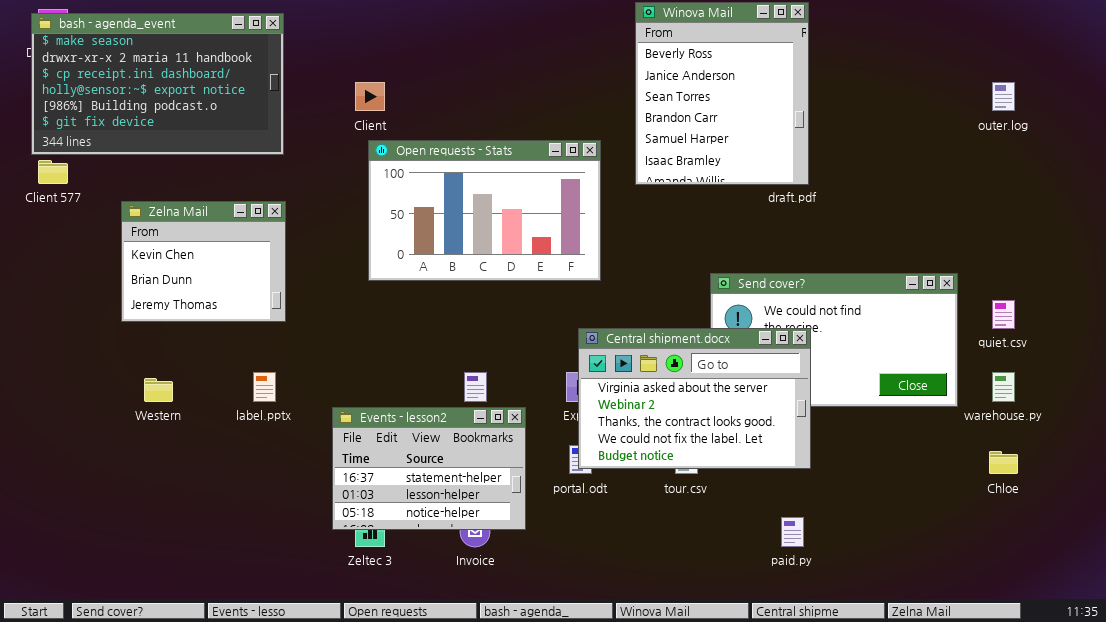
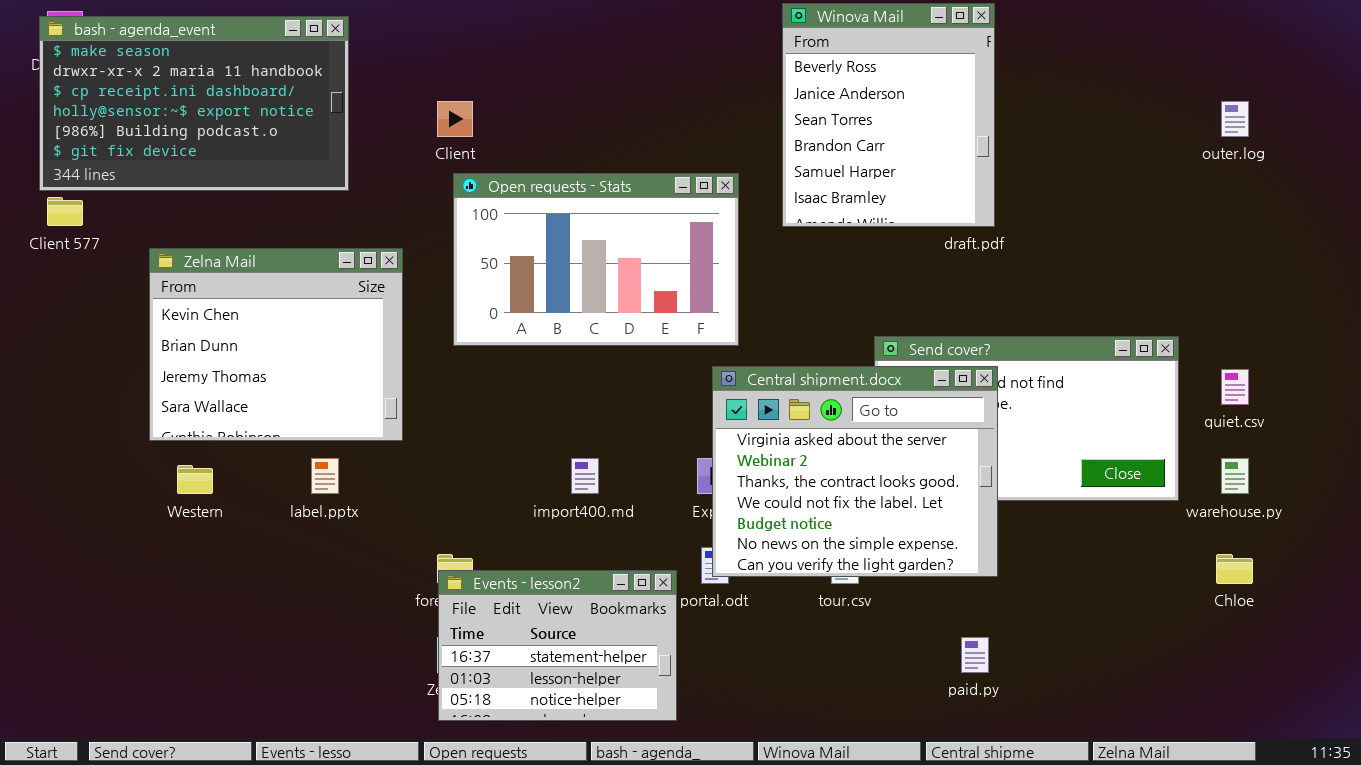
Zelna Mail: [121,201,286,322] -> [149,248,403,441], resized
Central shipment.docx: [578,328,811,469] -> [712,366,998,577], resized
Events - lesson2: [332,407,526,530] -> [438,570,677,721], moved

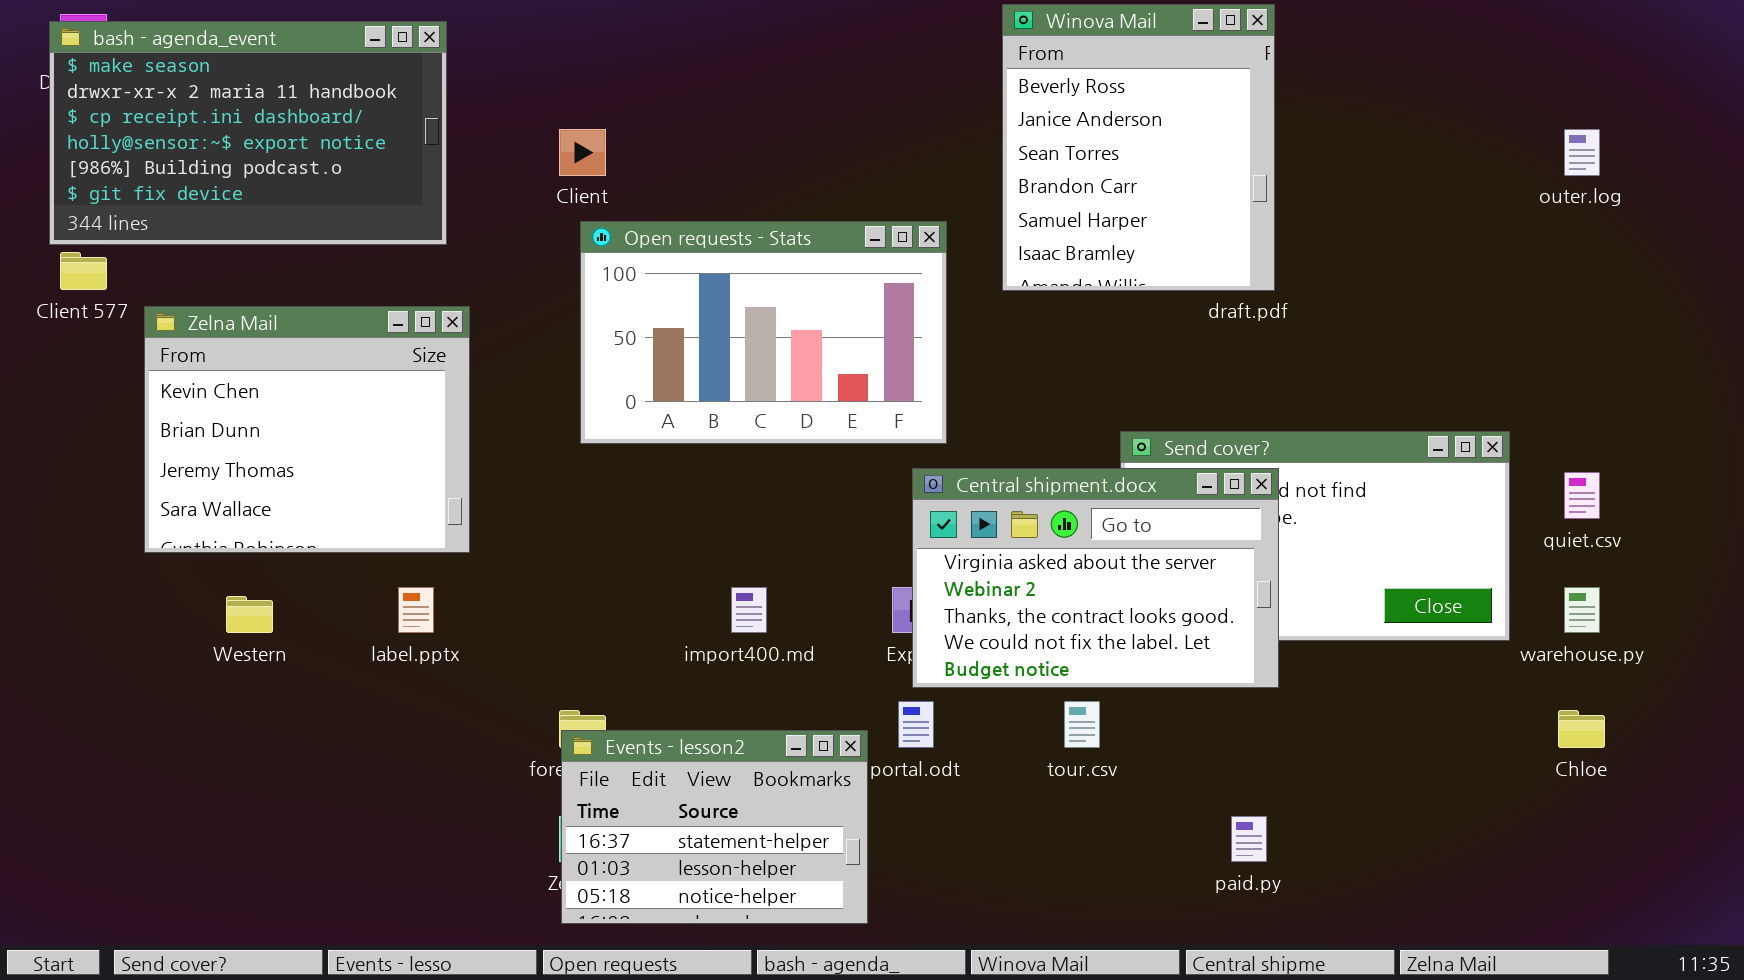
Zelna Mail: [149,248,403,441] -> [144,306,470,553], moved
Central shipment.docx: [712,366,998,577] -> [912,468,1279,688], resized

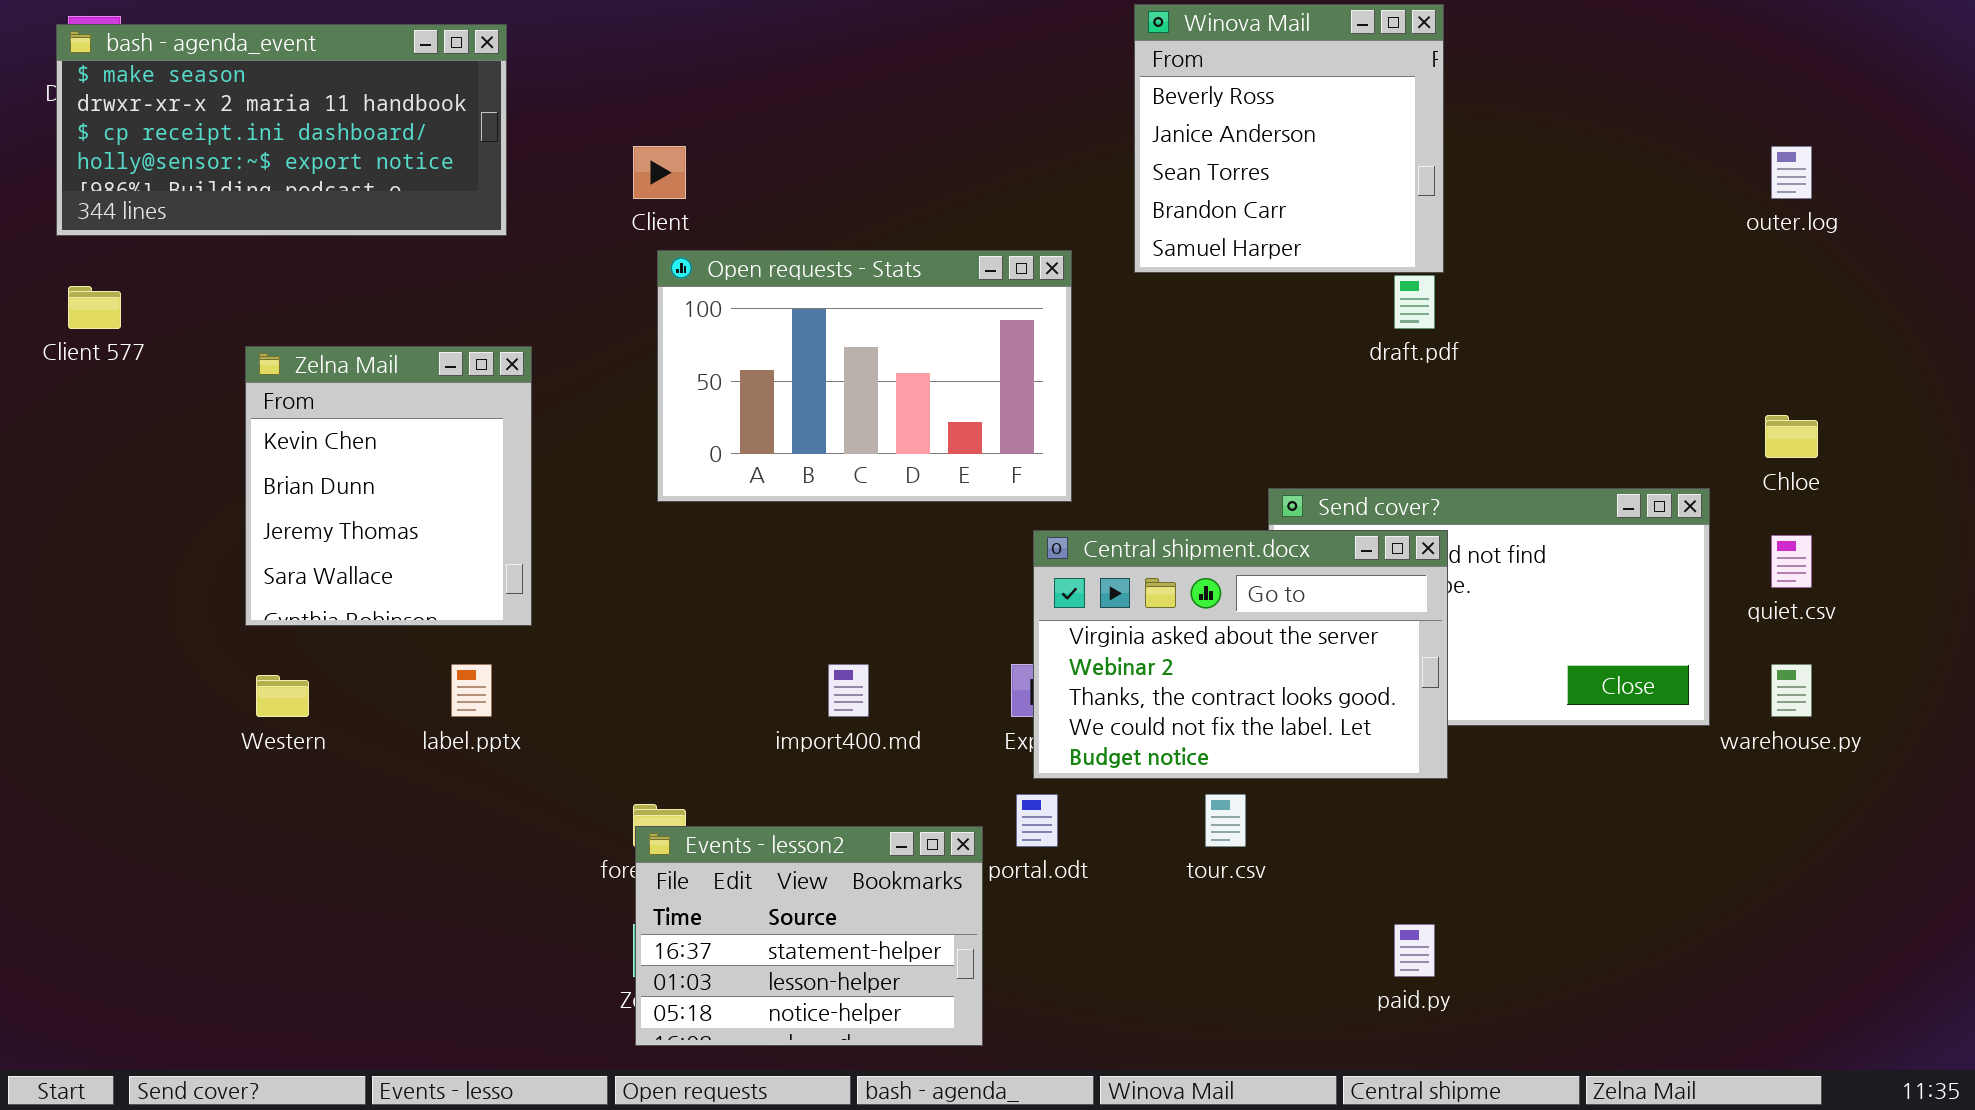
Winova Mail: [1002,4,1275,291] -> [1134,4,1444,273], resized
bash - agenda_event: [49,21,447,245] -> [56,24,507,236], resized
Zelna Mail: [144,306,470,553] -> [245,346,532,626], resized
Chloe: [1558,710,1605,748] -> [1765,415,1818,458], moved

